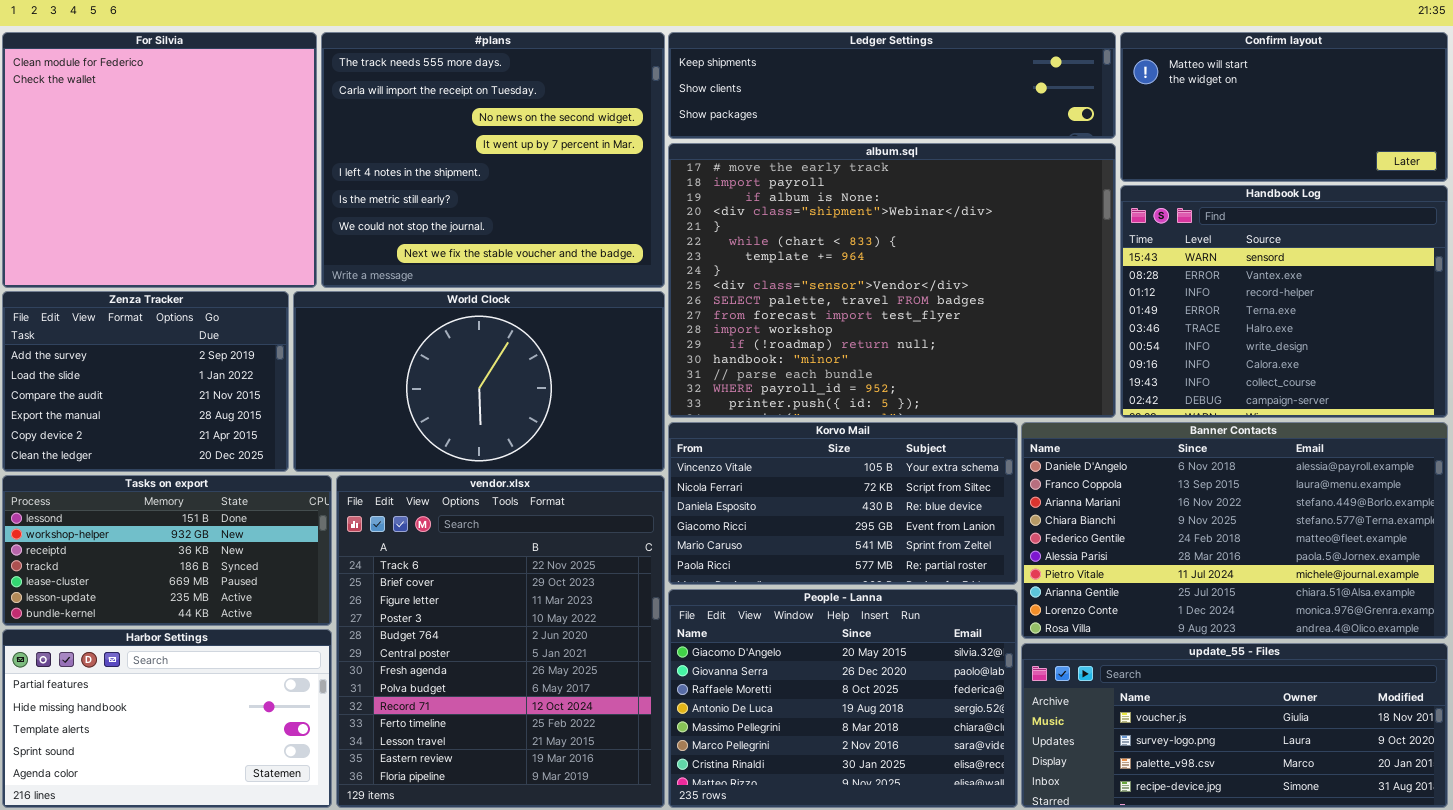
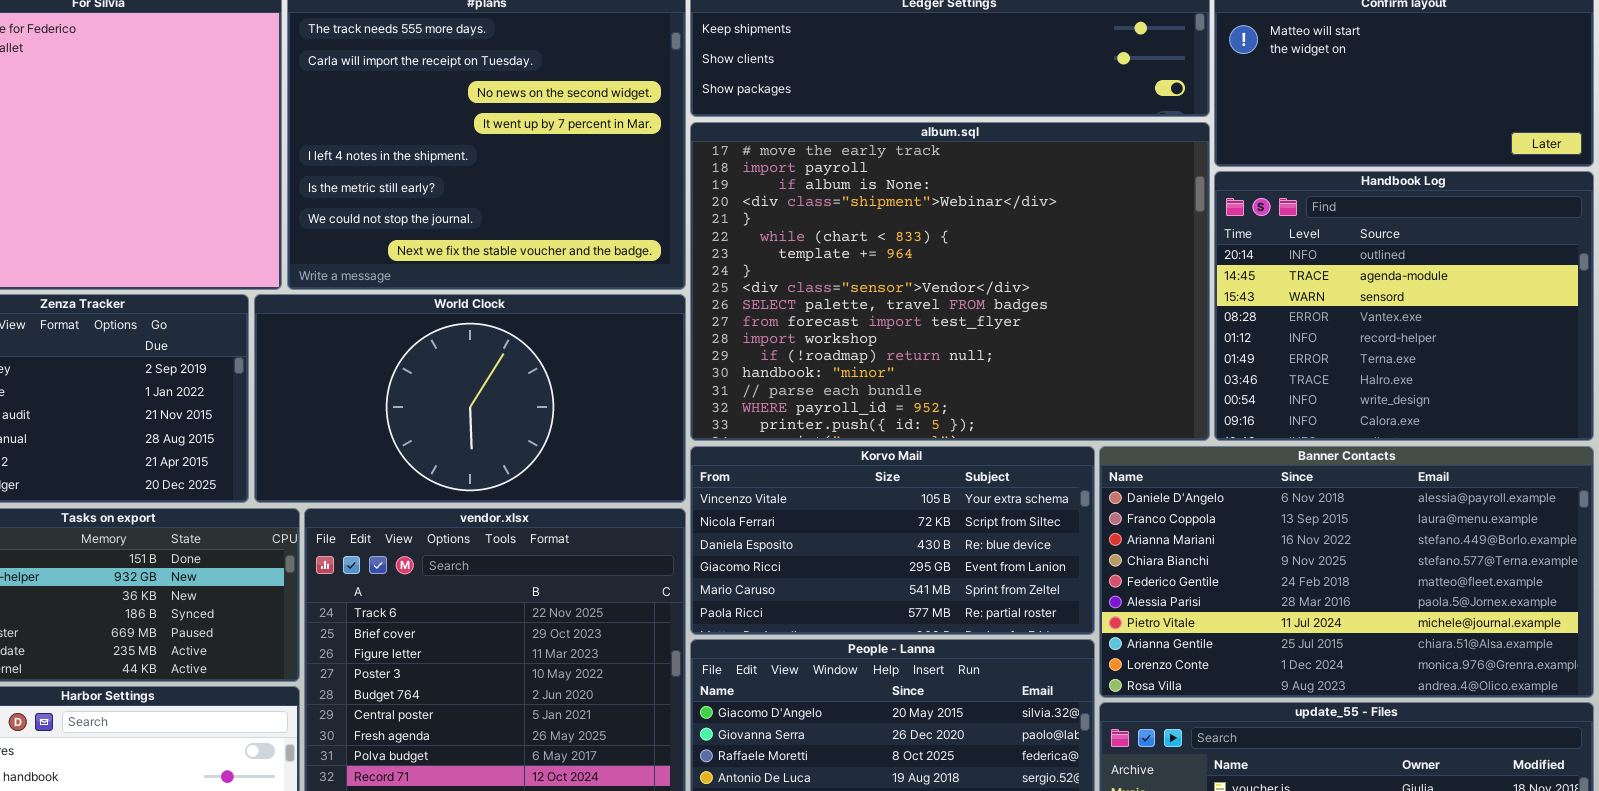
Handbook Log: [1120,185,1448,418] -> [1214,171,1594,441], scrolled up 2 rows

